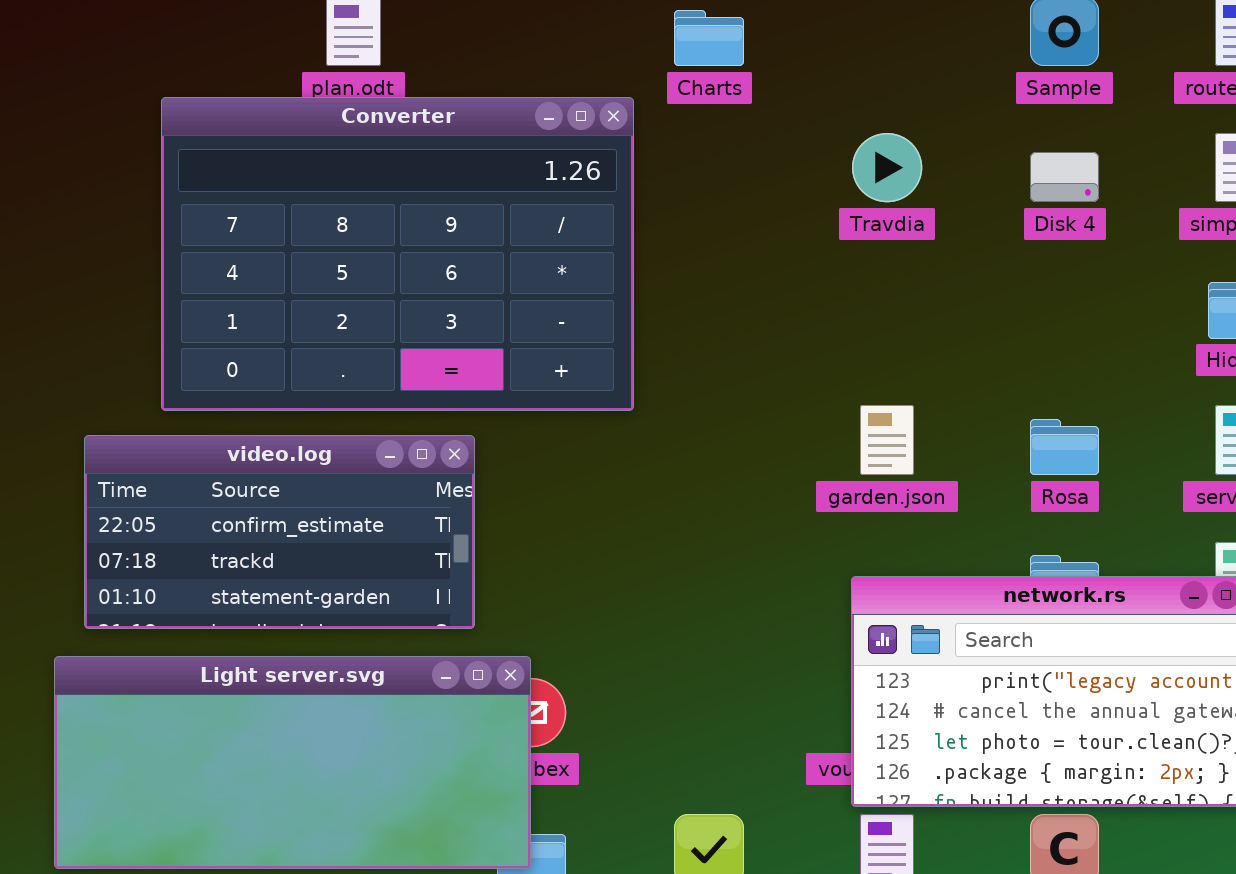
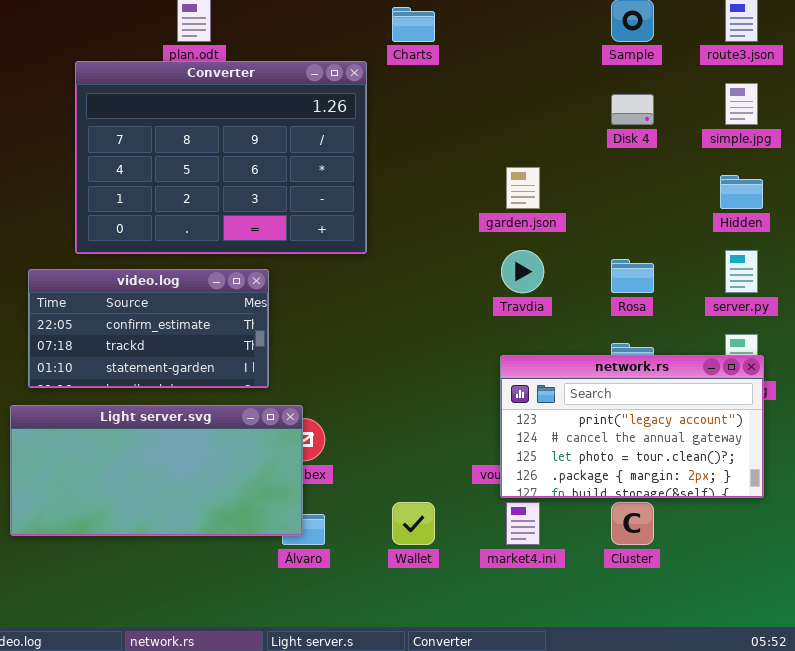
Travdia: [852,133,922,202] -> [501,250,544,293], moved
garden.json: [860,405,914,475] -> [506,167,540,209], moved

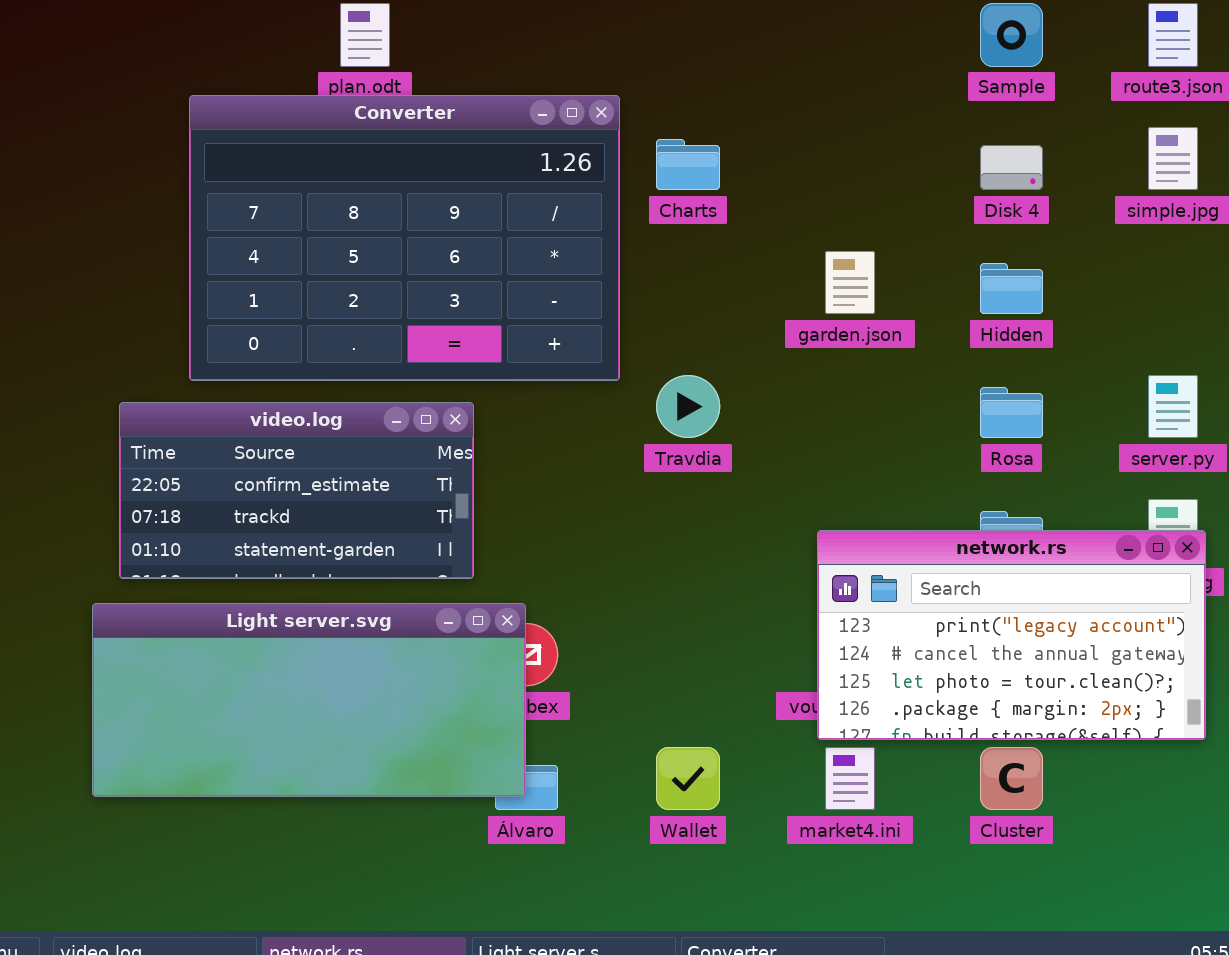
Charts: [392,7,435,42] -> [656,139,720,190], moved
Hidden: [720,175,763,209] -> [980,263,1043,314], moved
Travdia: [501,250,544,293] -> [656,375,720,438], moved

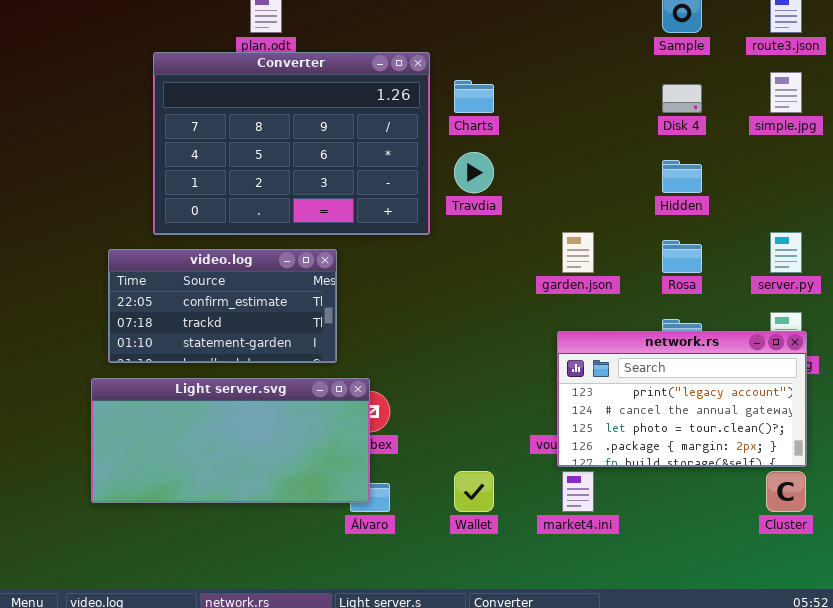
garden.json: [825,251,875,314] -> [562,232,594,273], moved
Travdia: [656,375,720,438] -> [454,152,494,193], moved
Cluster: [980,747,1043,810] -> [766,471,806,512], moved

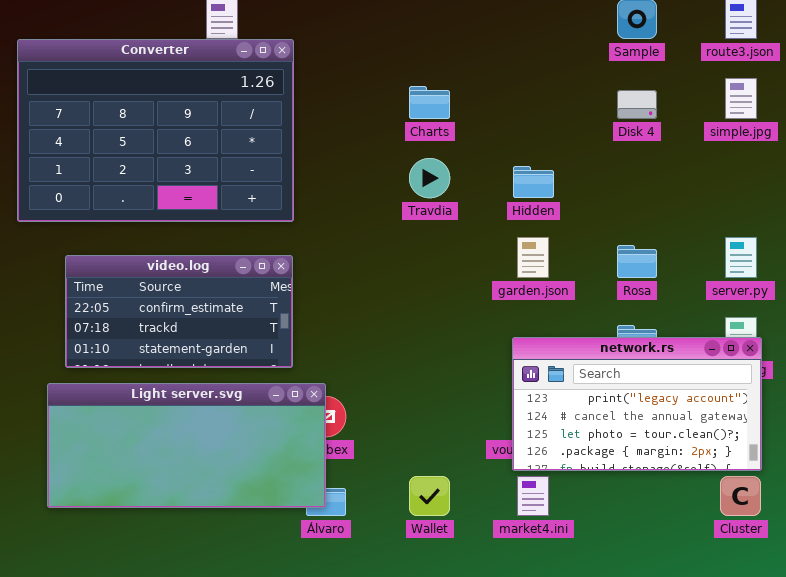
Converter: [153,52,430,235] -> [17,39,294,222], moved
Hidden: [662,160,702,193] -> [513,166,554,198], moved

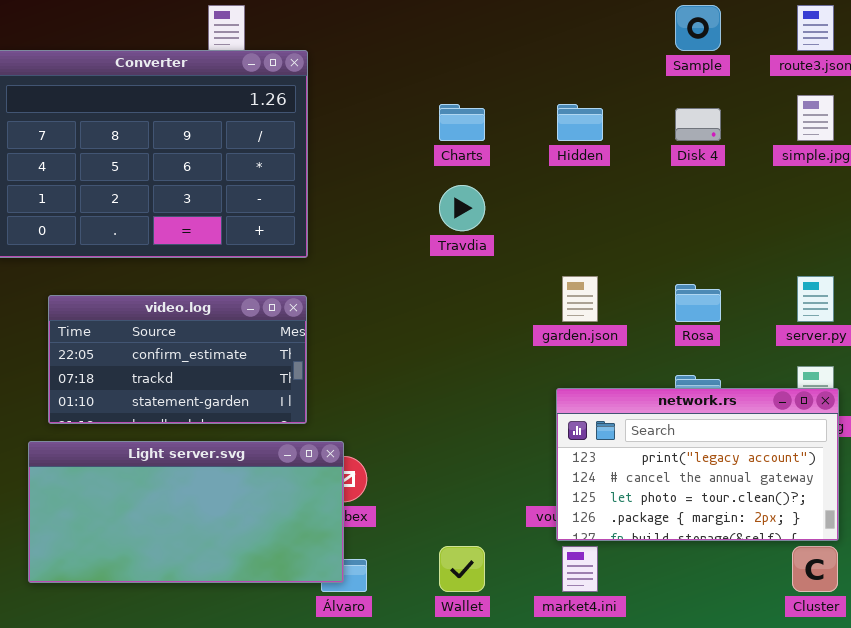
Hidden: [513,166,554,198] -> [557,104,603,141], moved

